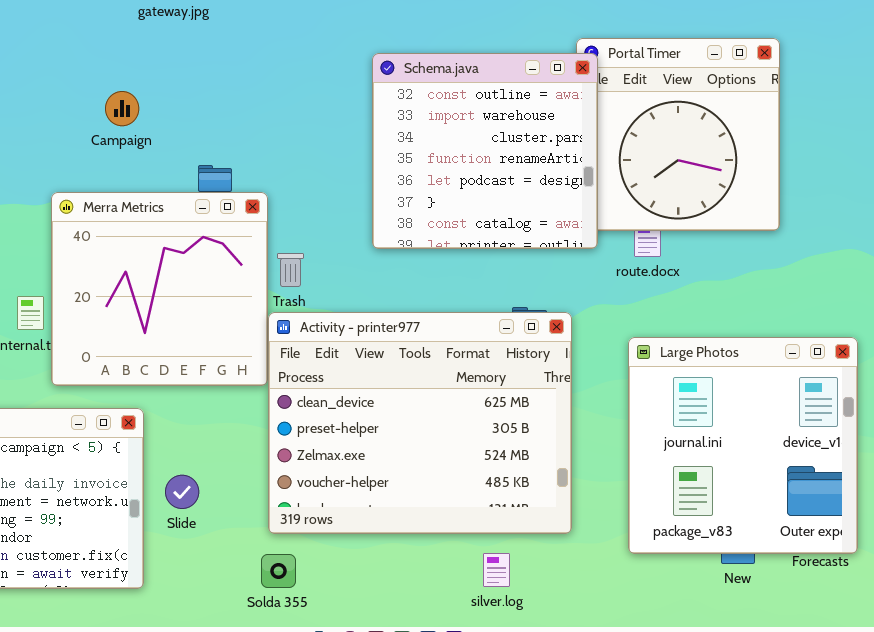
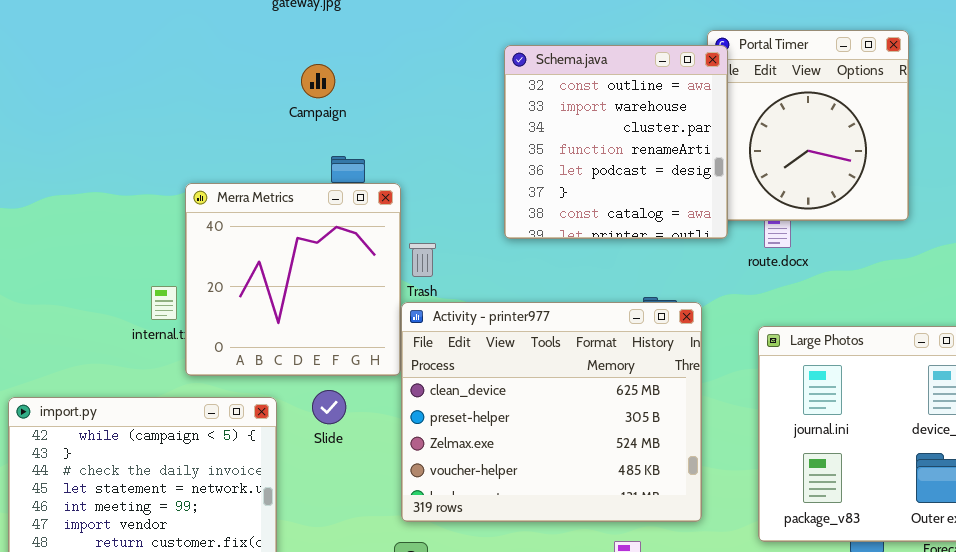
Campaign: [105,91,139,126] -> [301,64,335,98], moved
Slide: [165,475,199,509] -> [312,390,346,424], moved

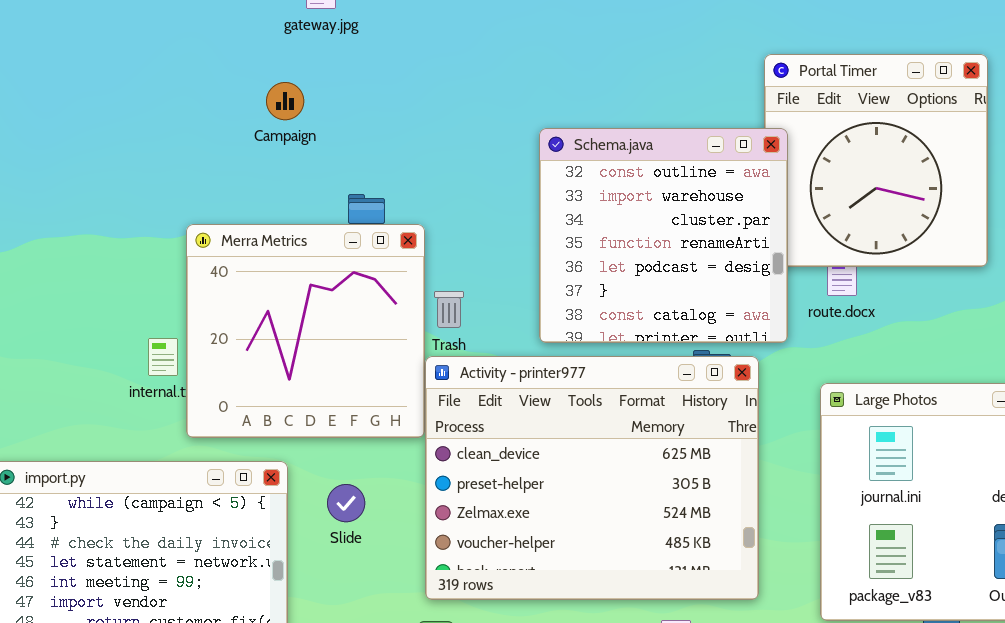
Schema.java: [504,45,728,239] -> [539,128,788,343], moved
Campaign: [301,64,335,98] -> [266,82,304,120], moved
Slide: [312,390,346,424] -> [327,484,365,522], moved

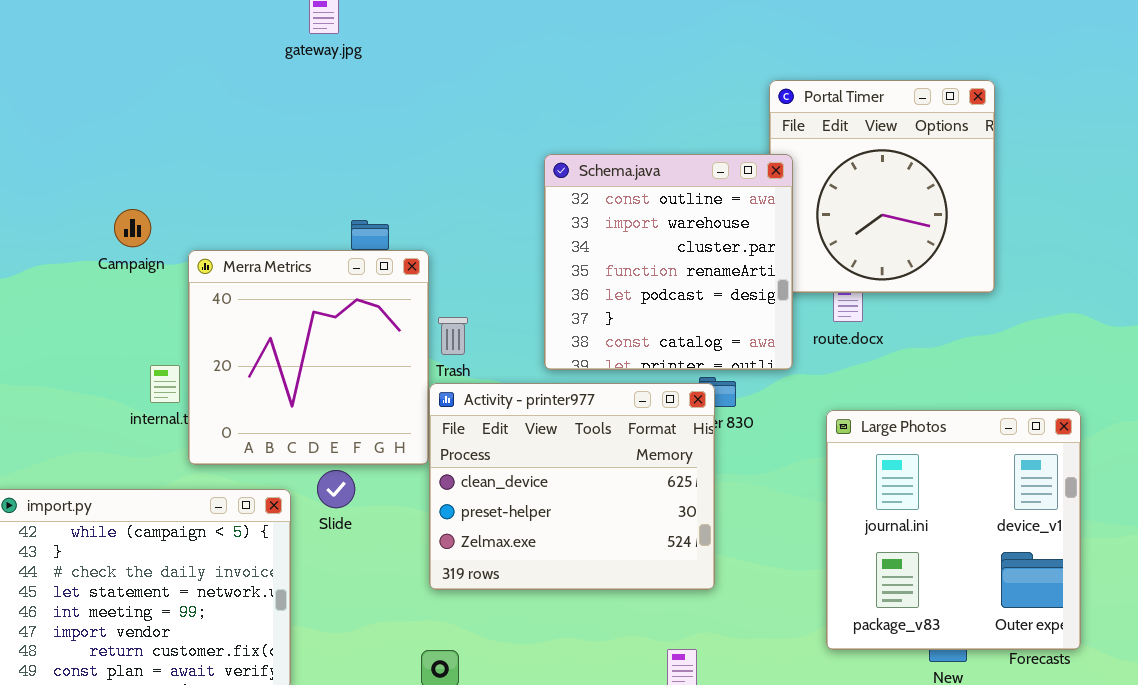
Campaign: [266,82,304,120] -> [114,209,151,247], moved
Activity - printer977: [425,356,759,600] -> [429,383,715,590], resized
Slide: [327,484,365,522] -> [317,470,355,508], moved

